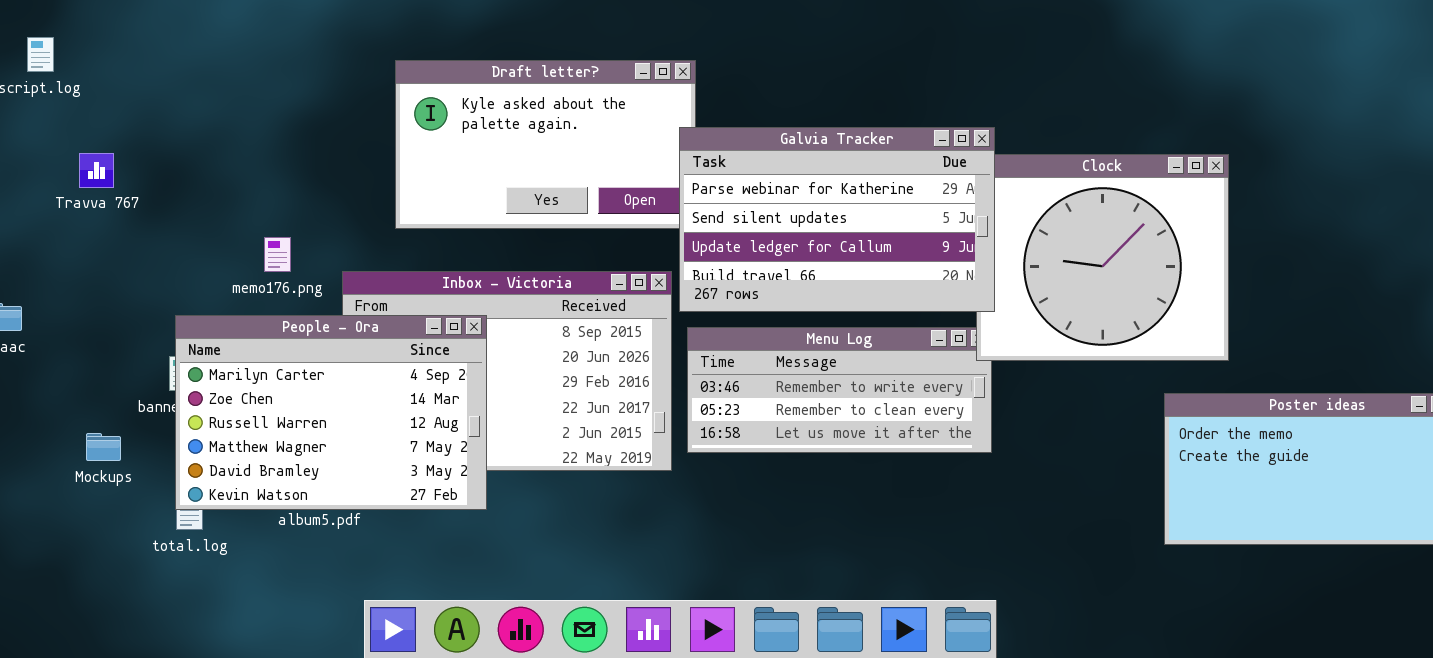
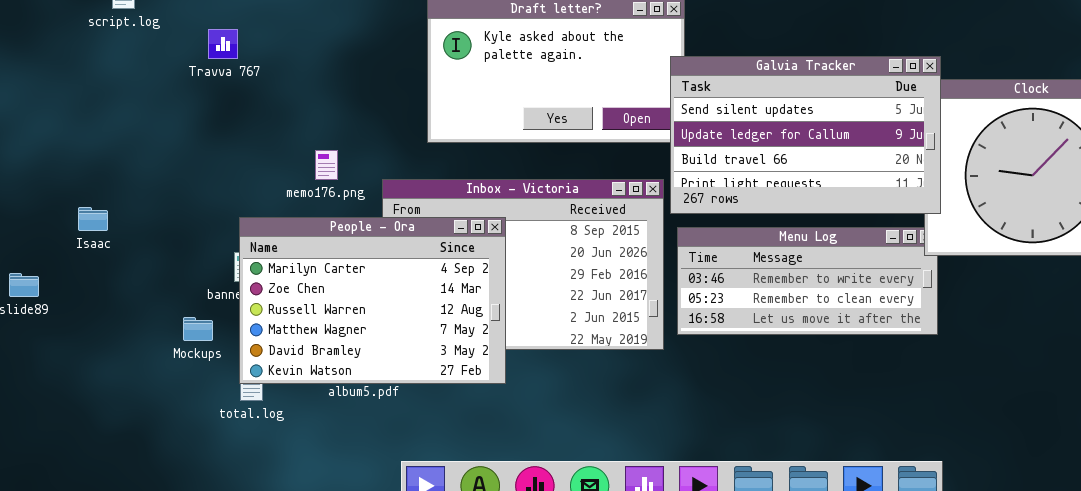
Galvia Tracker: [679,127,995,312] -> [670,56,941,214], scrolled down 1 row
Travva 767: [79,153,114,188] -> [208,29,238,59], moved
Mockups: [86,433,121,461] -> [183,317,213,341], moved

